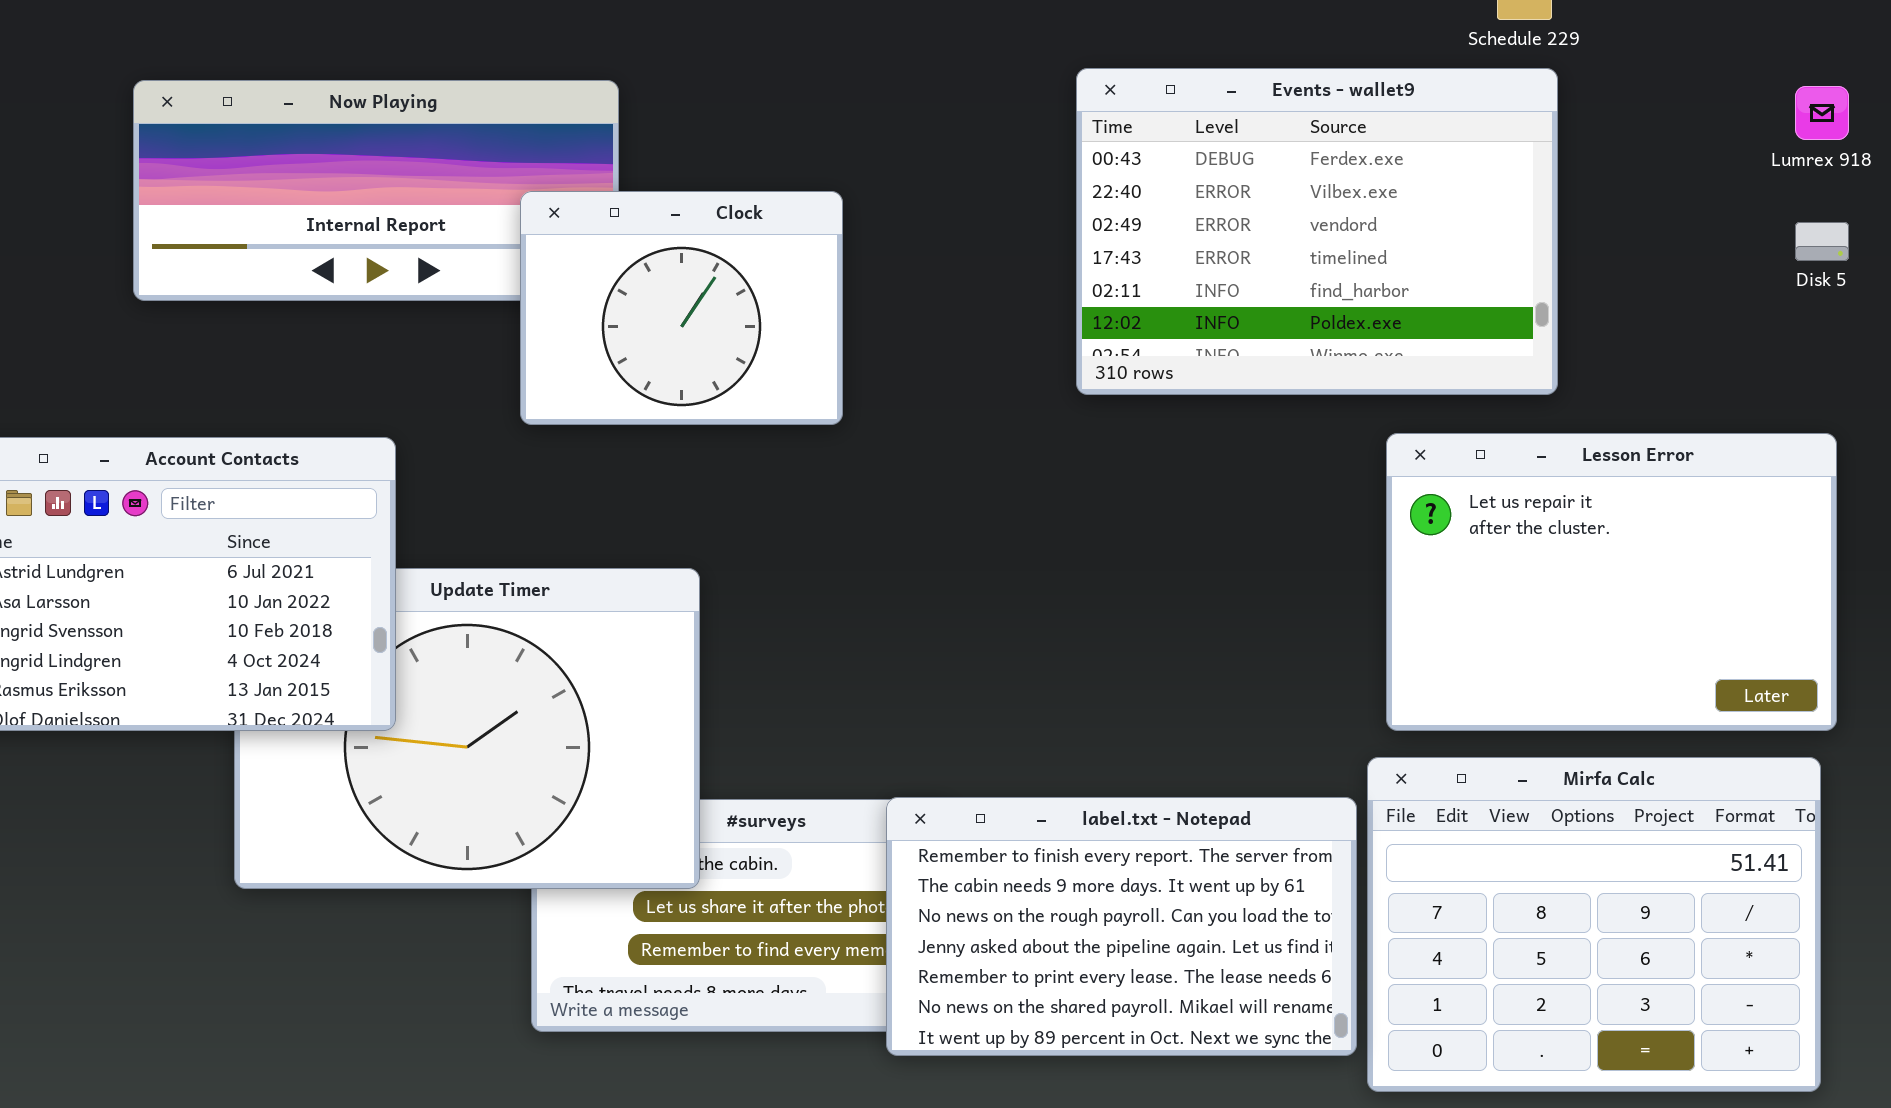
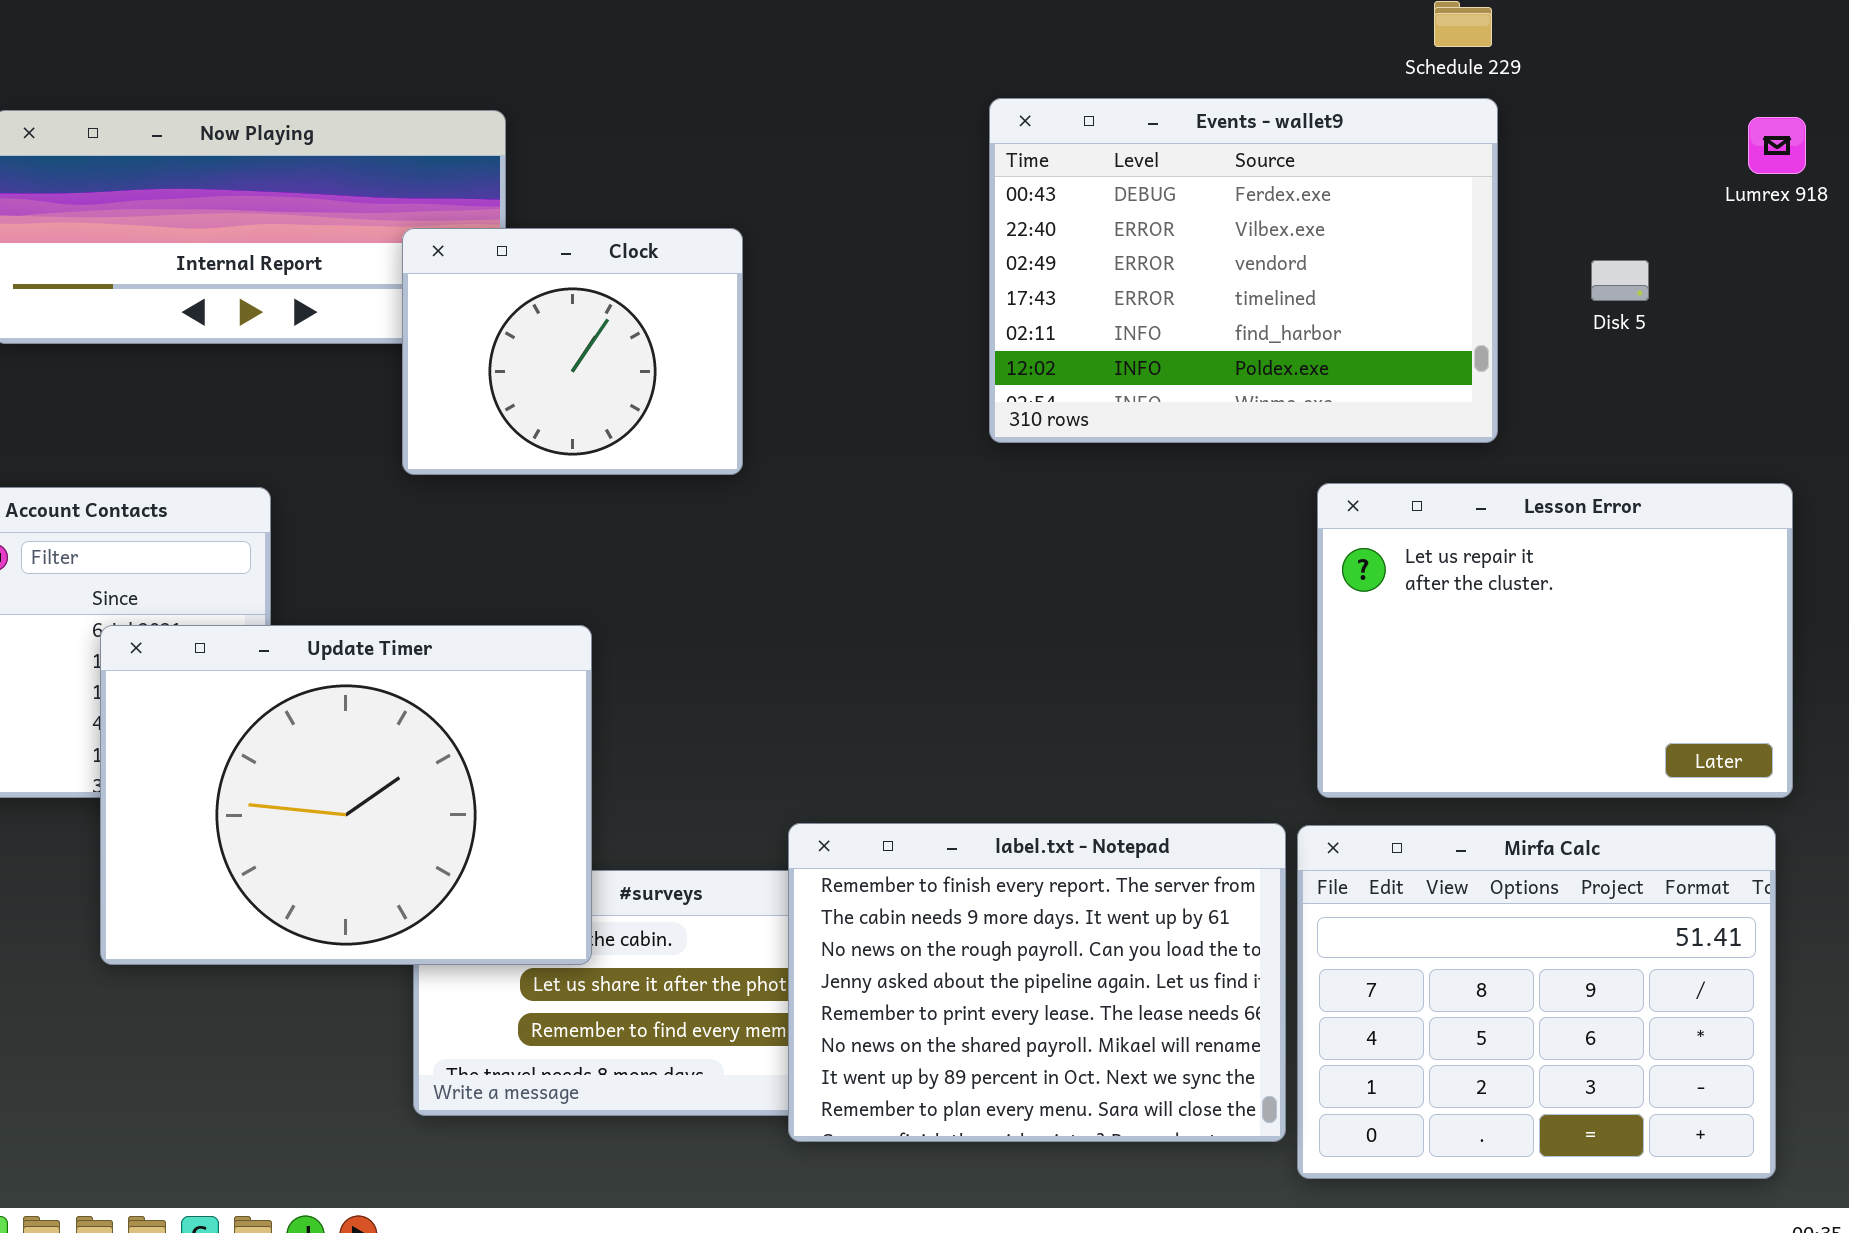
Disk 5: [1795,222,1849,261] -> [1591,260,1649,301], moved
Update Timer: [234,568,700,889] -> [100,625,592,965], raised
label.txt - Notepad: [886,797,1357,1056] -> [788,823,1286,1142], resized

